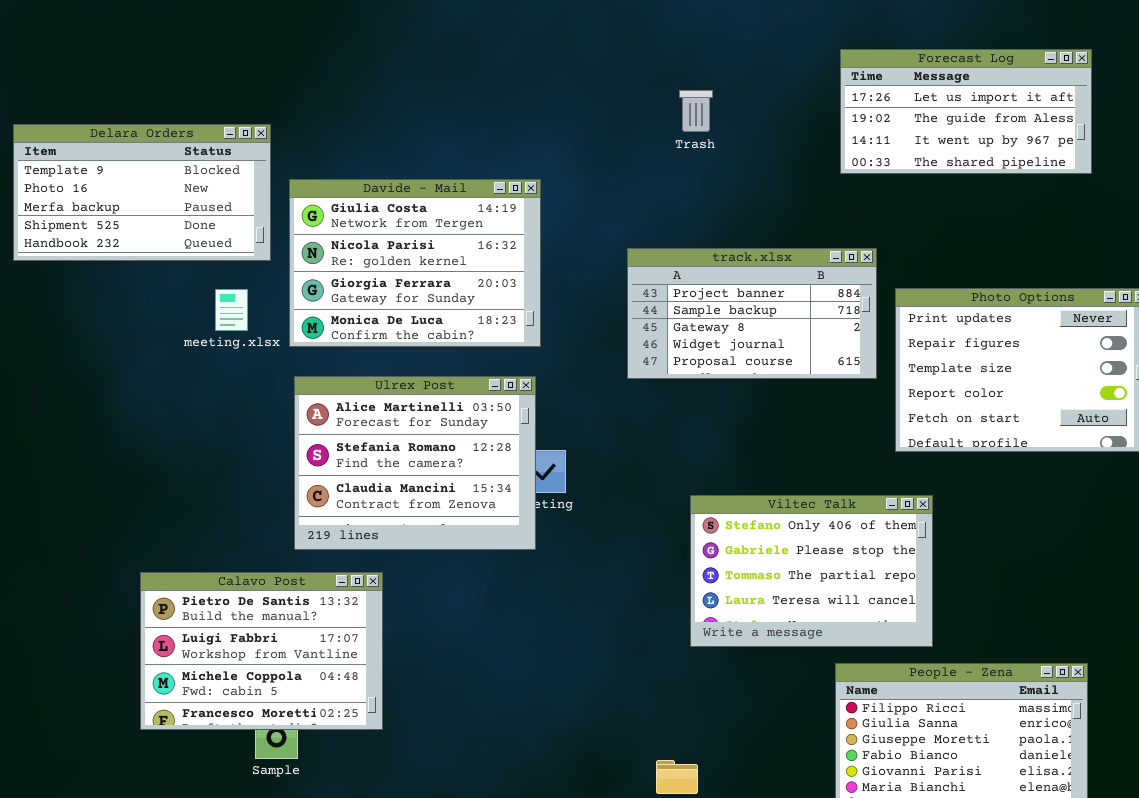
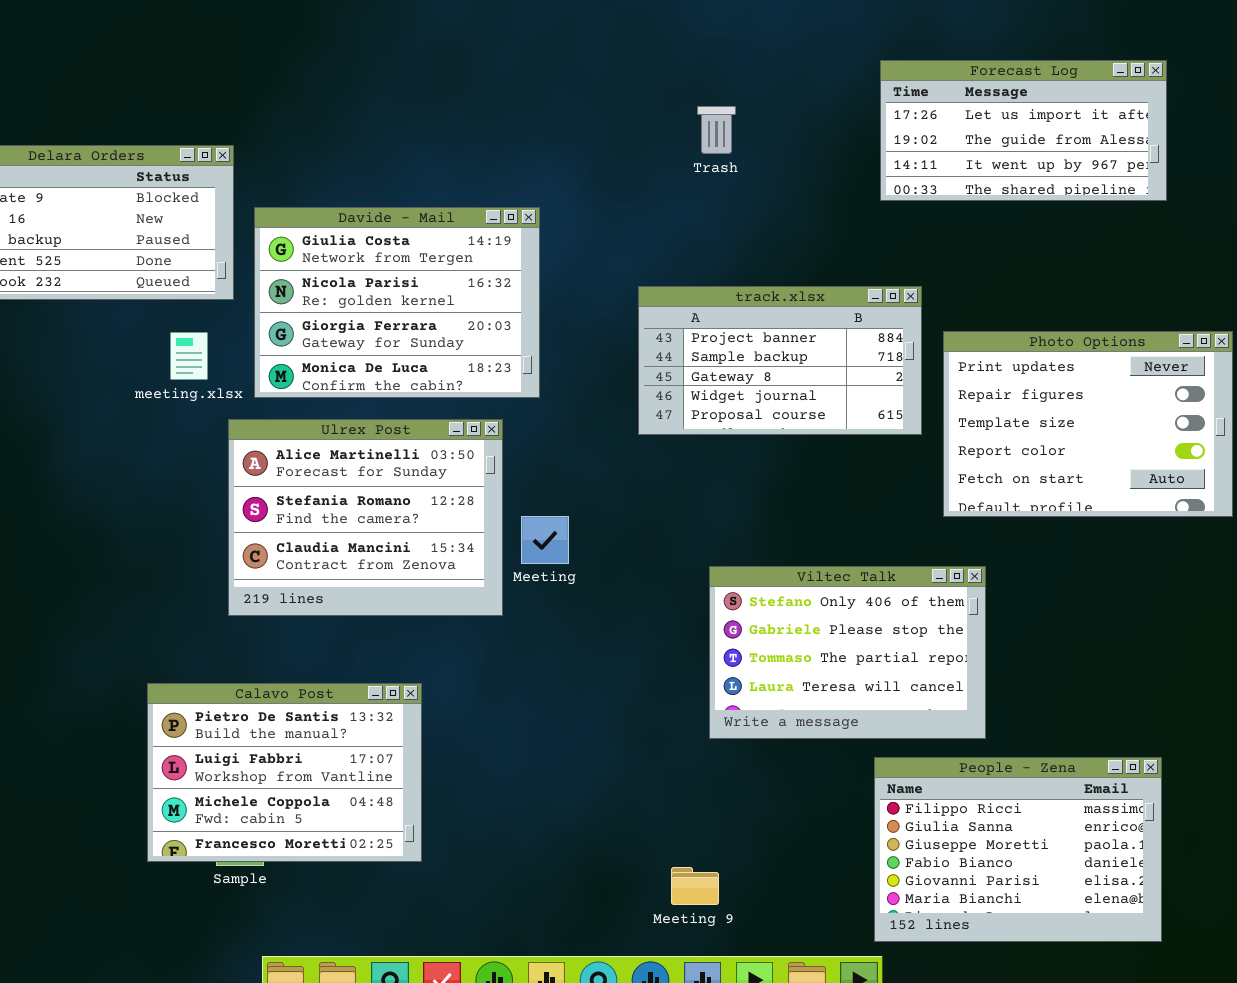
Ulrex Post: [294,376,536,550] -> [228,419,503,616], moved
Calavo Post: [140,572,383,730] -> [147,683,422,862], moved

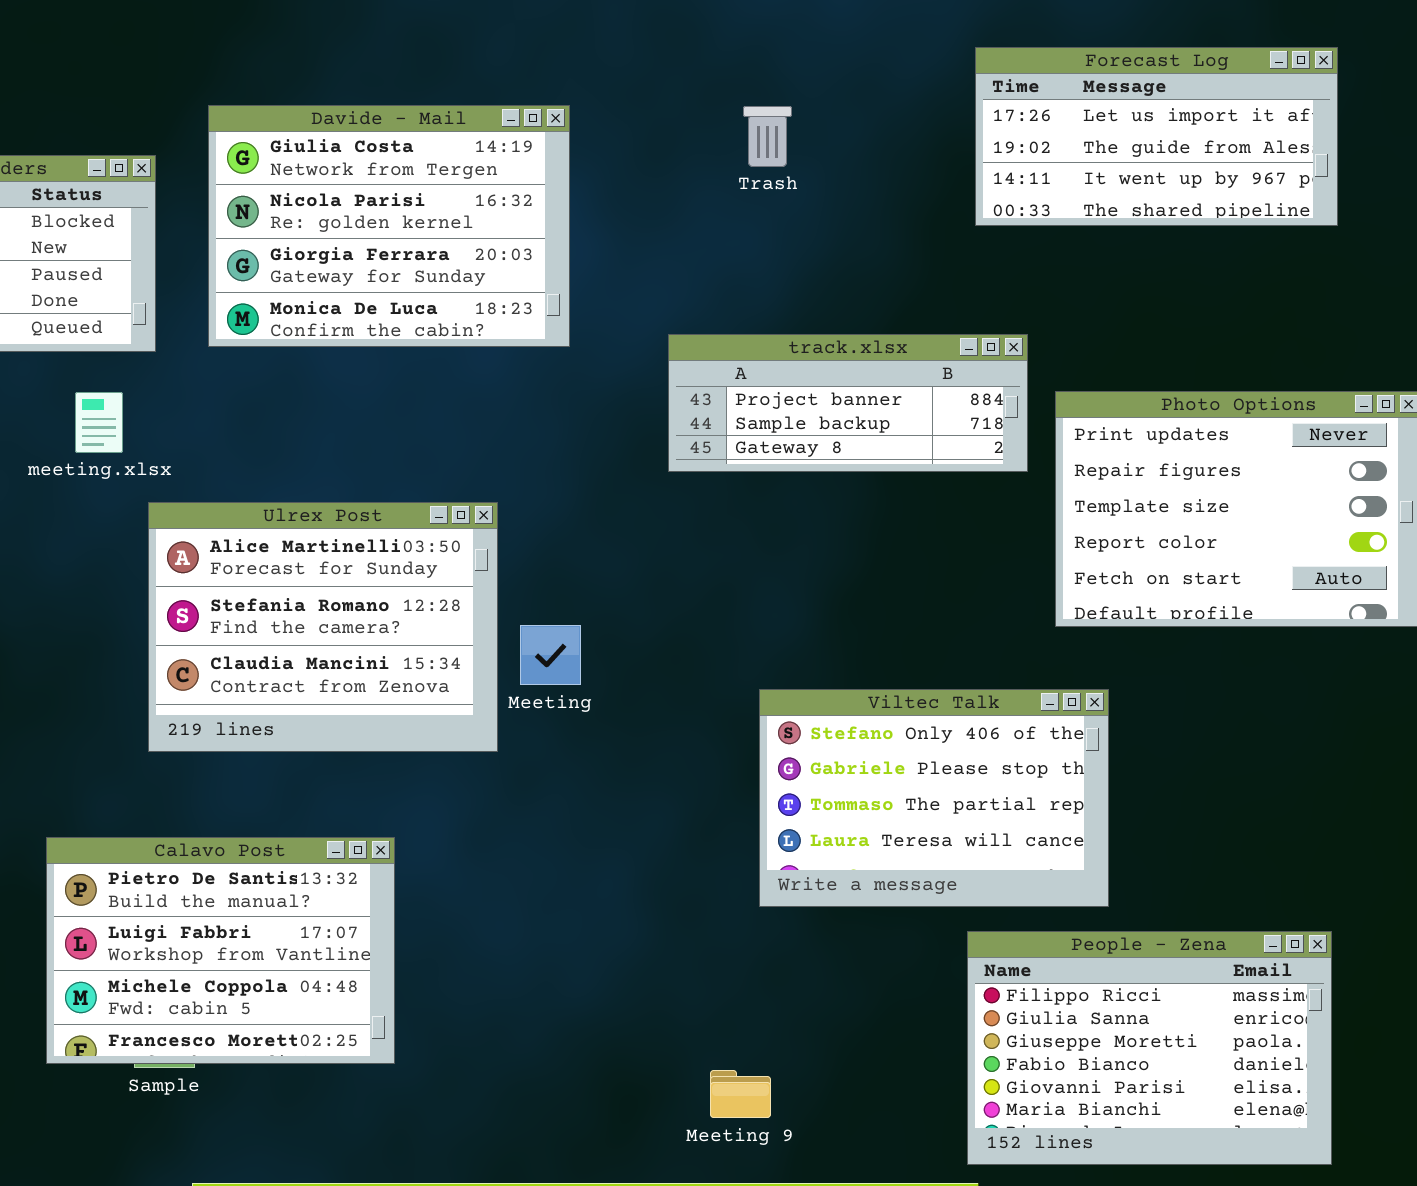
Davide - Mail: [254,207,540,398] -> [208,105,570,347], moved
track.xlsx: [638,286,922,435] -> [668,334,1028,472], resized

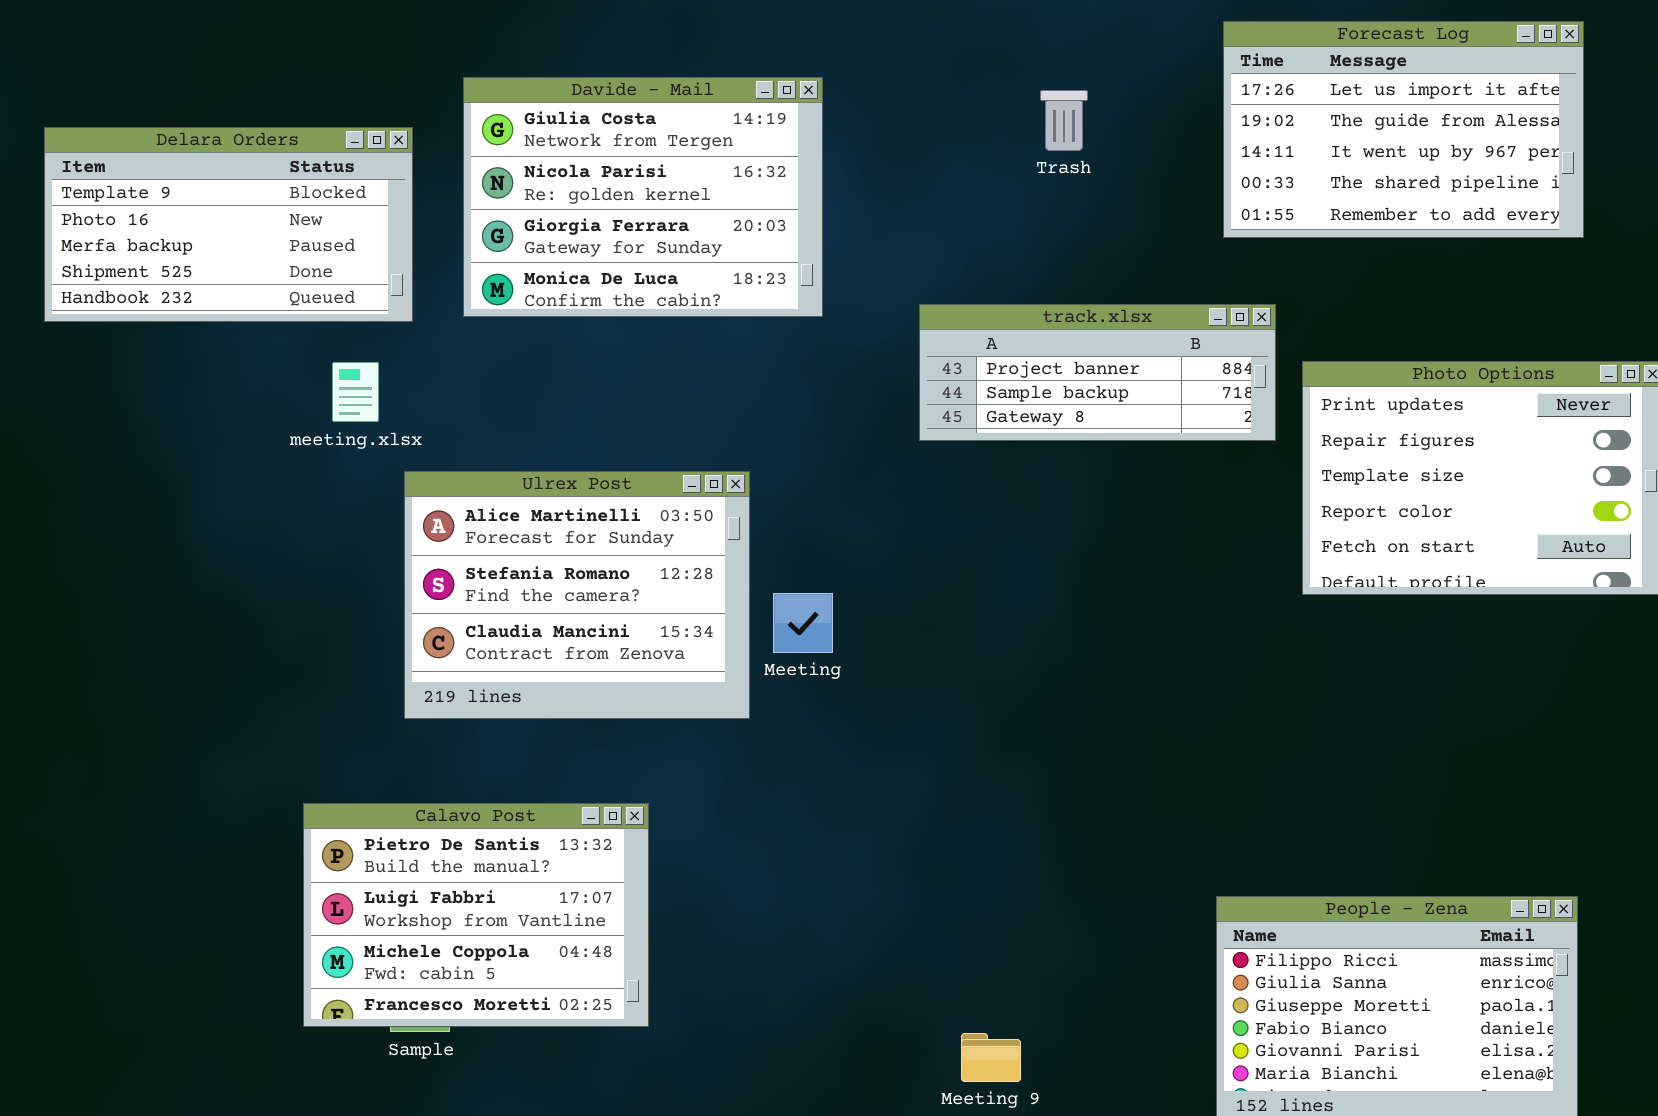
Forecast Log: [975,47,1338,226] -> [1223,21,1584,238], resized
Trash: [743,106,792,167] -> [1040,90,1088,151], moved
Viltec Talk: [759,689,1109,907] -> none, closed

